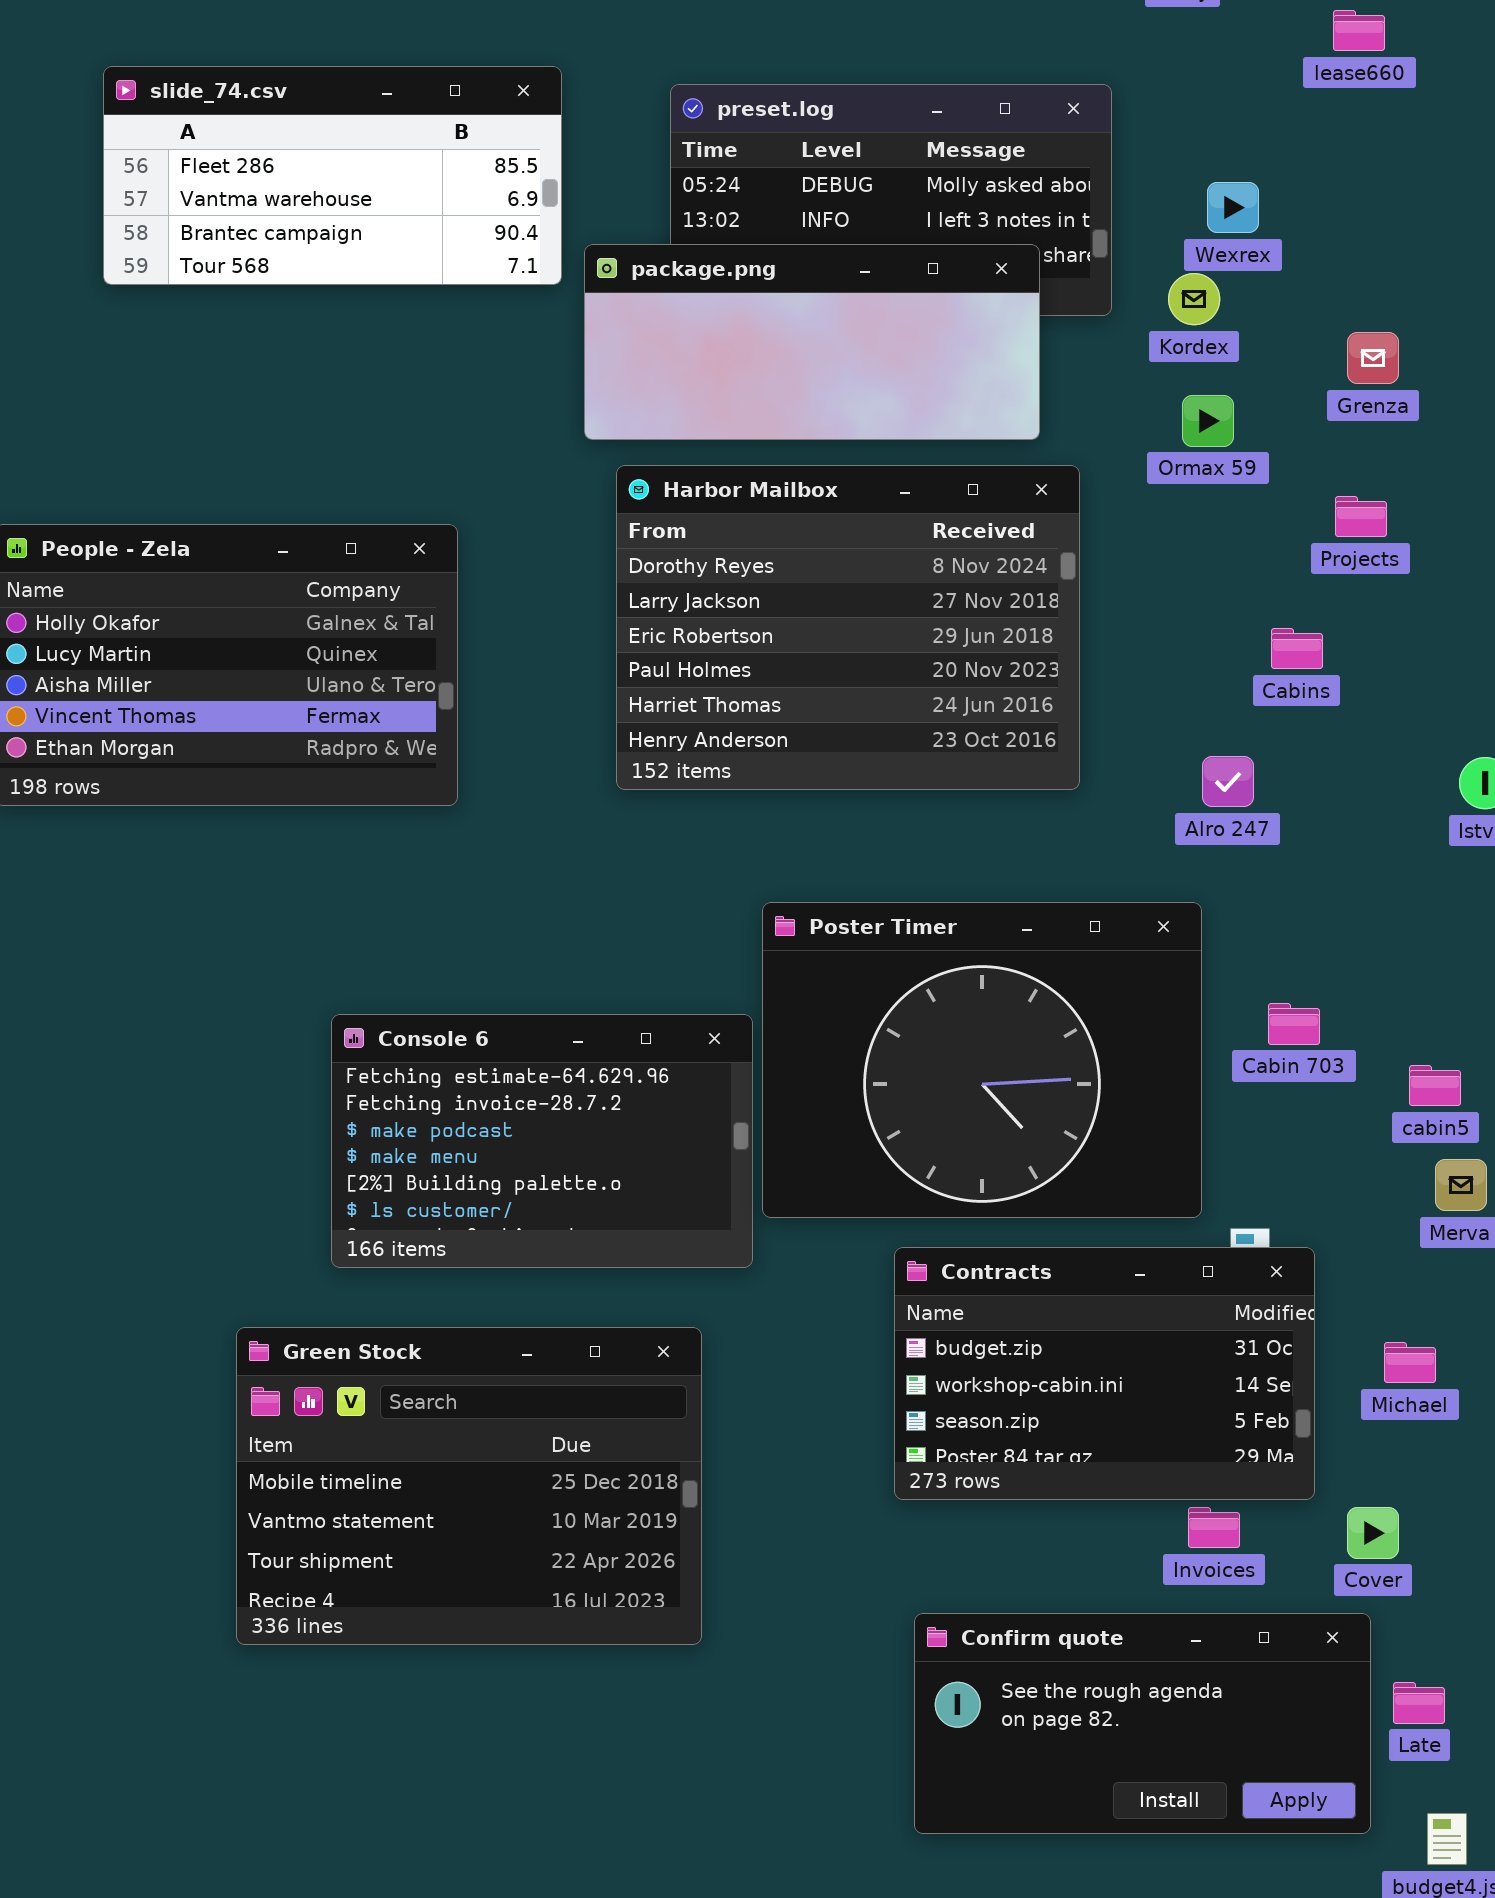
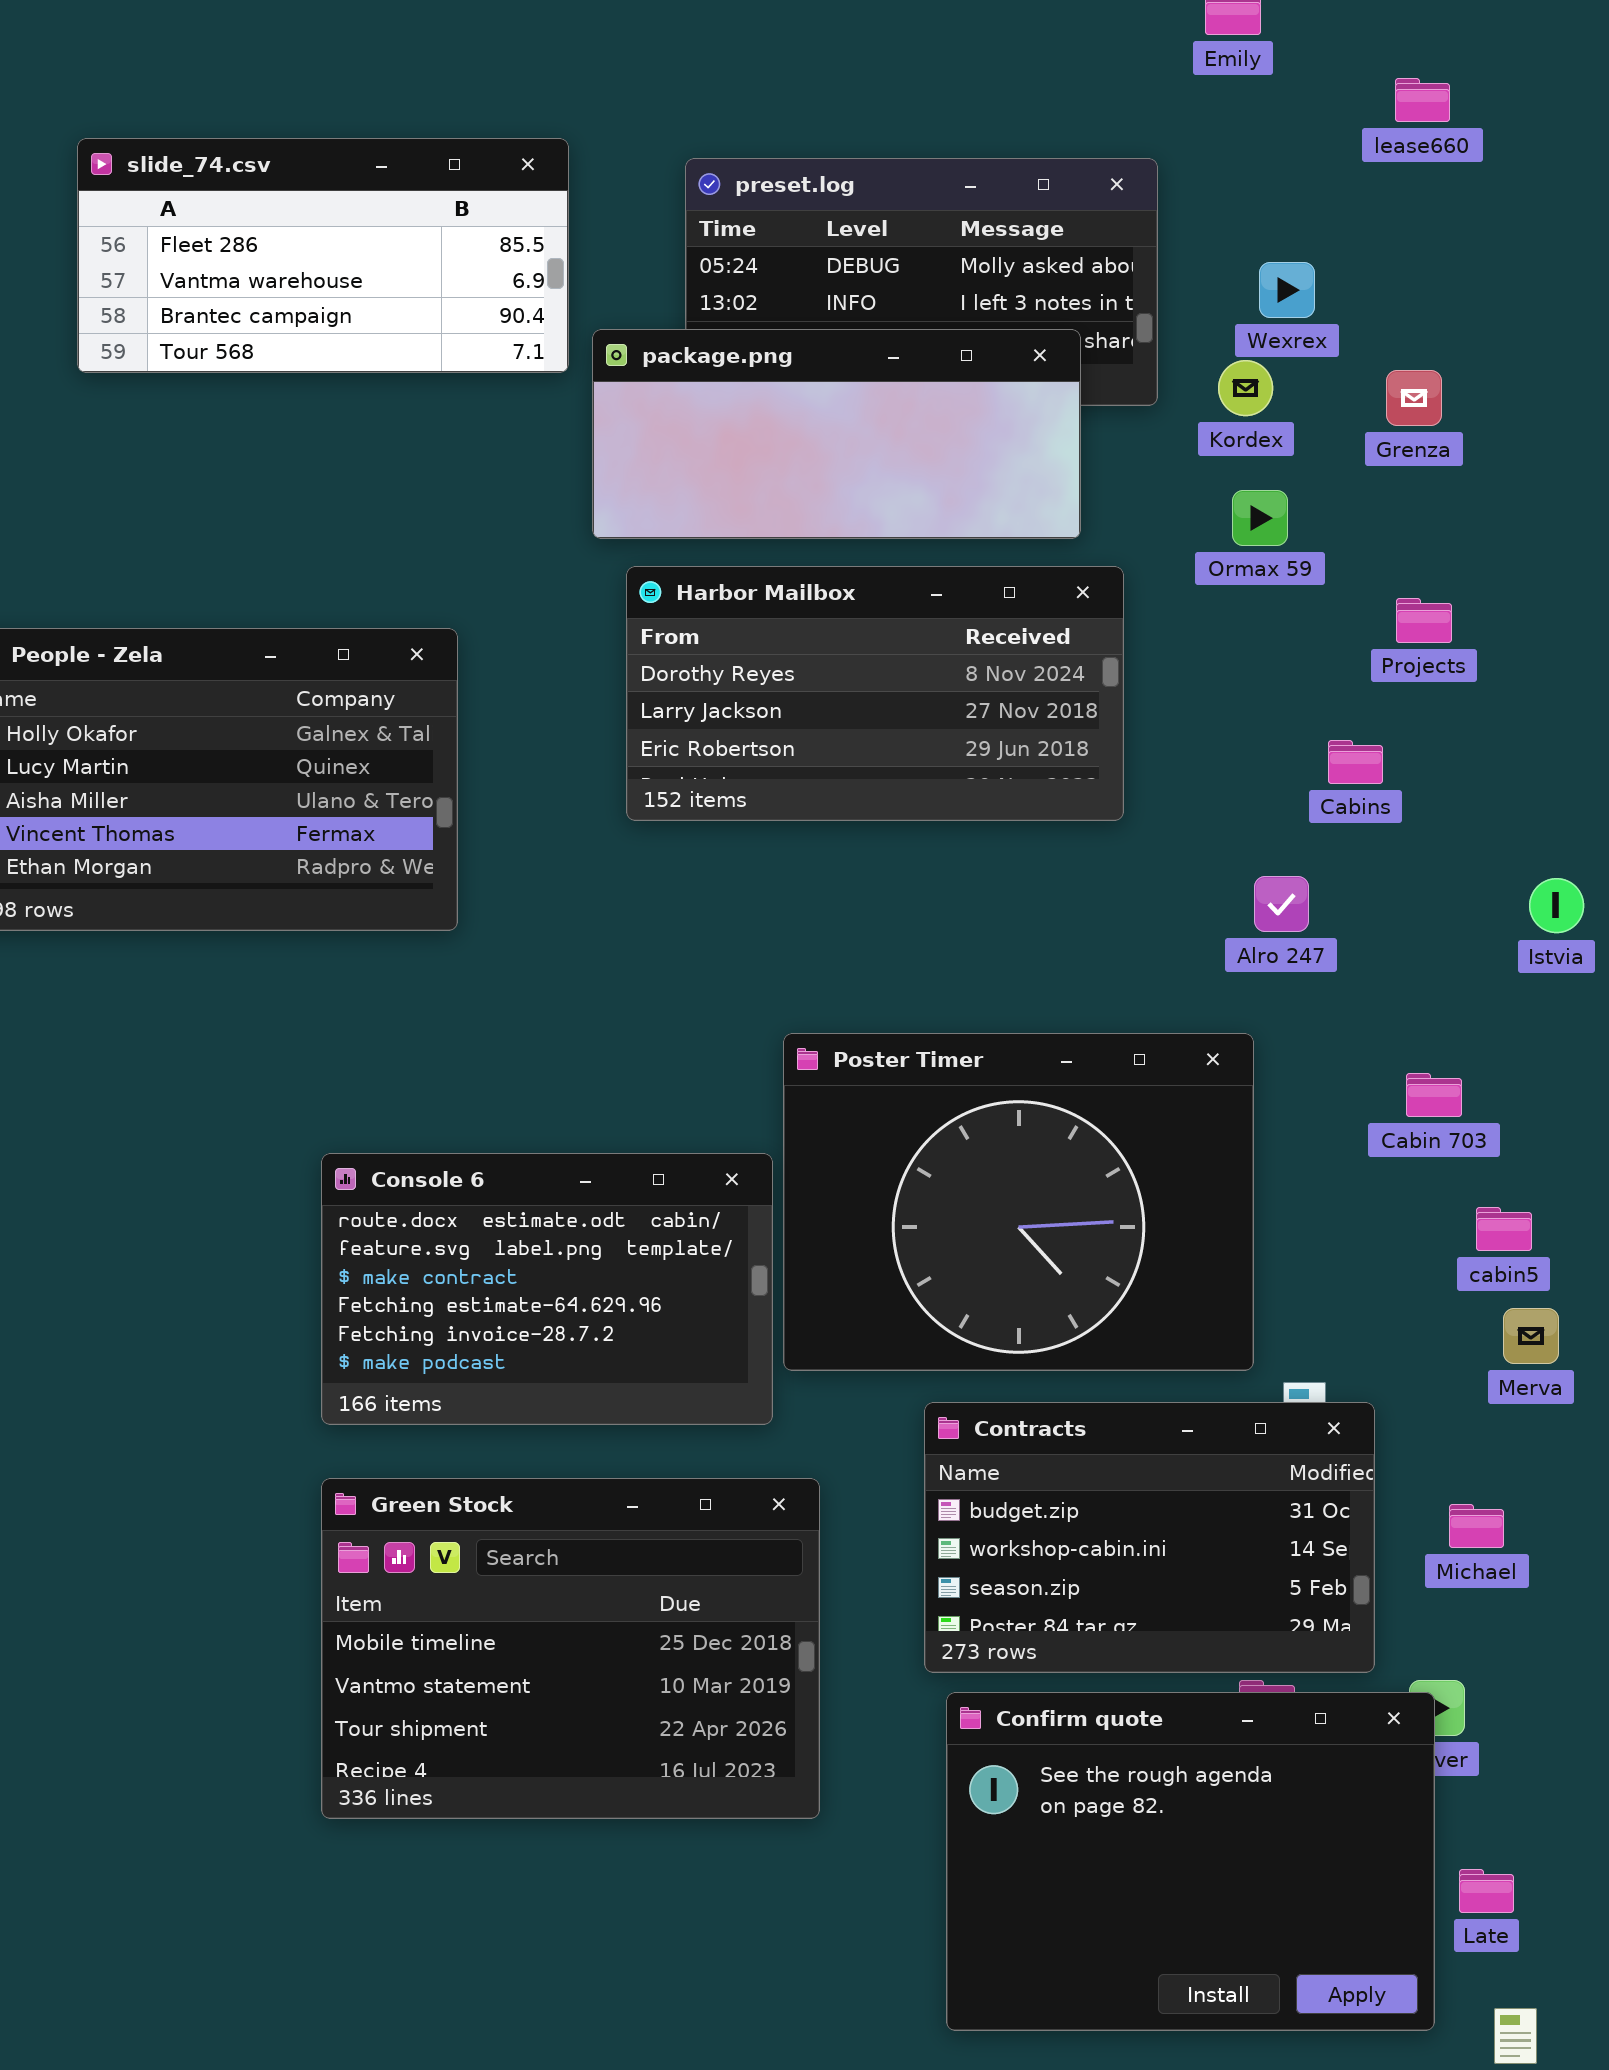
Grenza: [1347,332,1399,384] -> [1386,370,1442,426], moved
Harbor Mailbox: [616,465,1080,790] -> [626,566,1124,821], resized
Cabin 703: [1268,1003,1320,1045] -> [1406,1073,1462,1117], moved
Console 6: [331,1014,753,1268] -> [321,1153,773,1425], scrolled up 3 rows
Green Stock: [236,1327,702,1645] -> [321,1478,820,1819], moved
Confirm quote: [914,1613,1371,1834] -> [946,1692,1435,2031], resized

